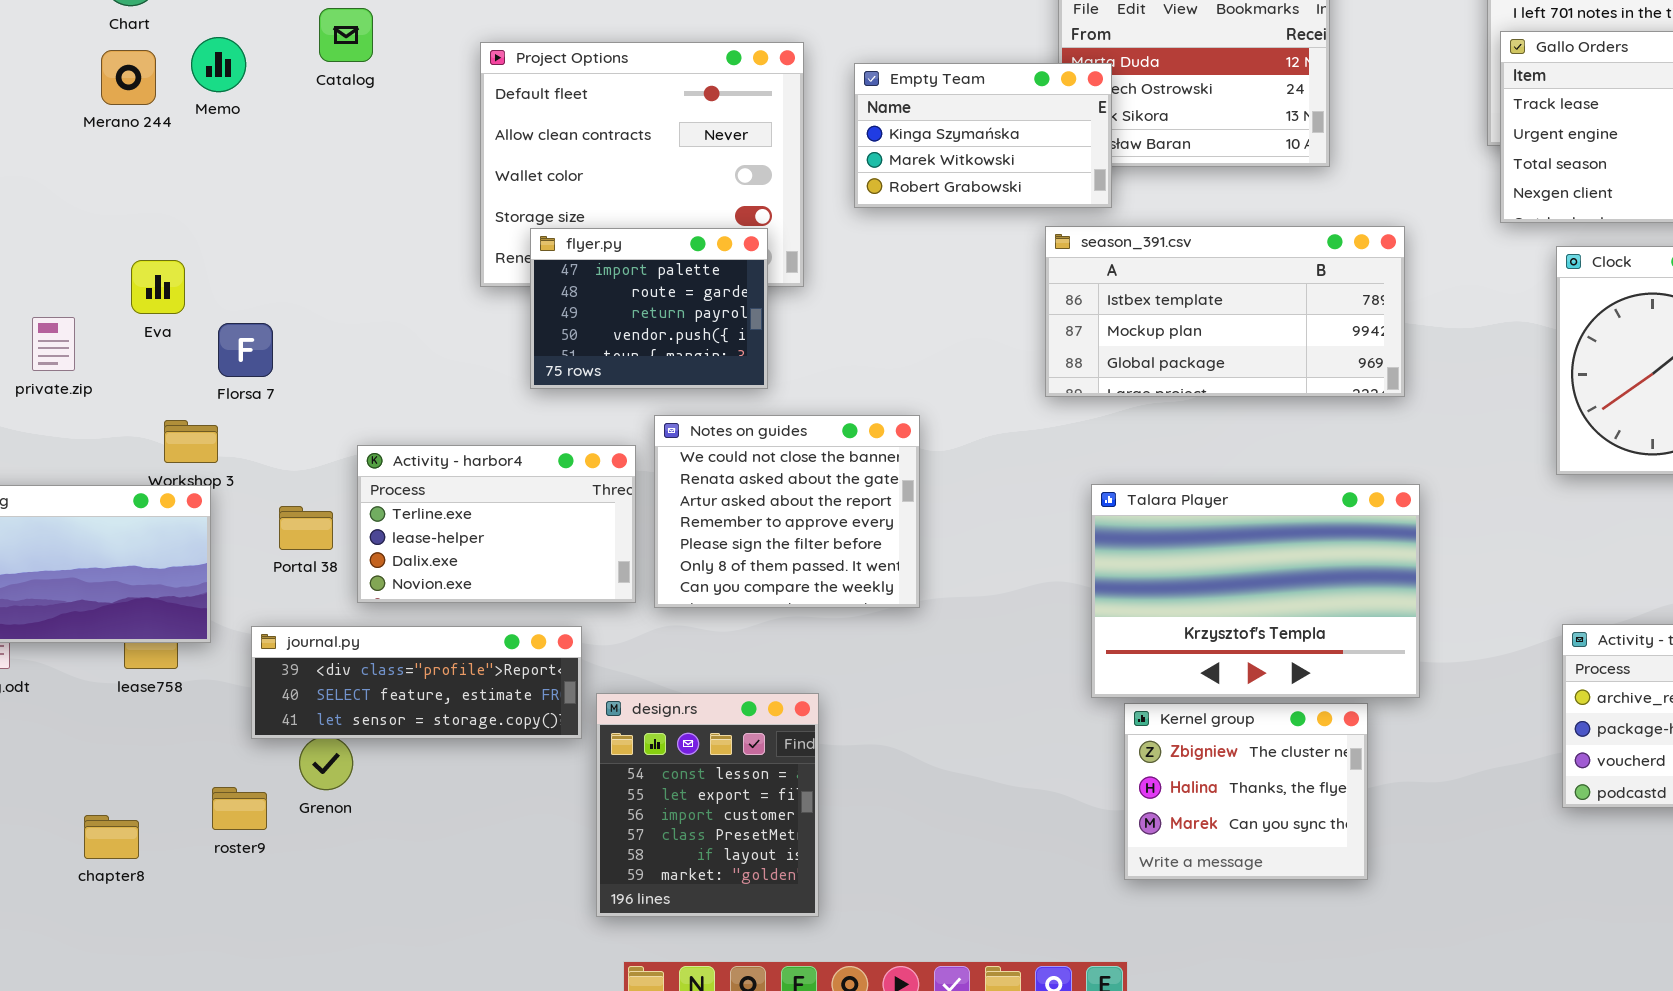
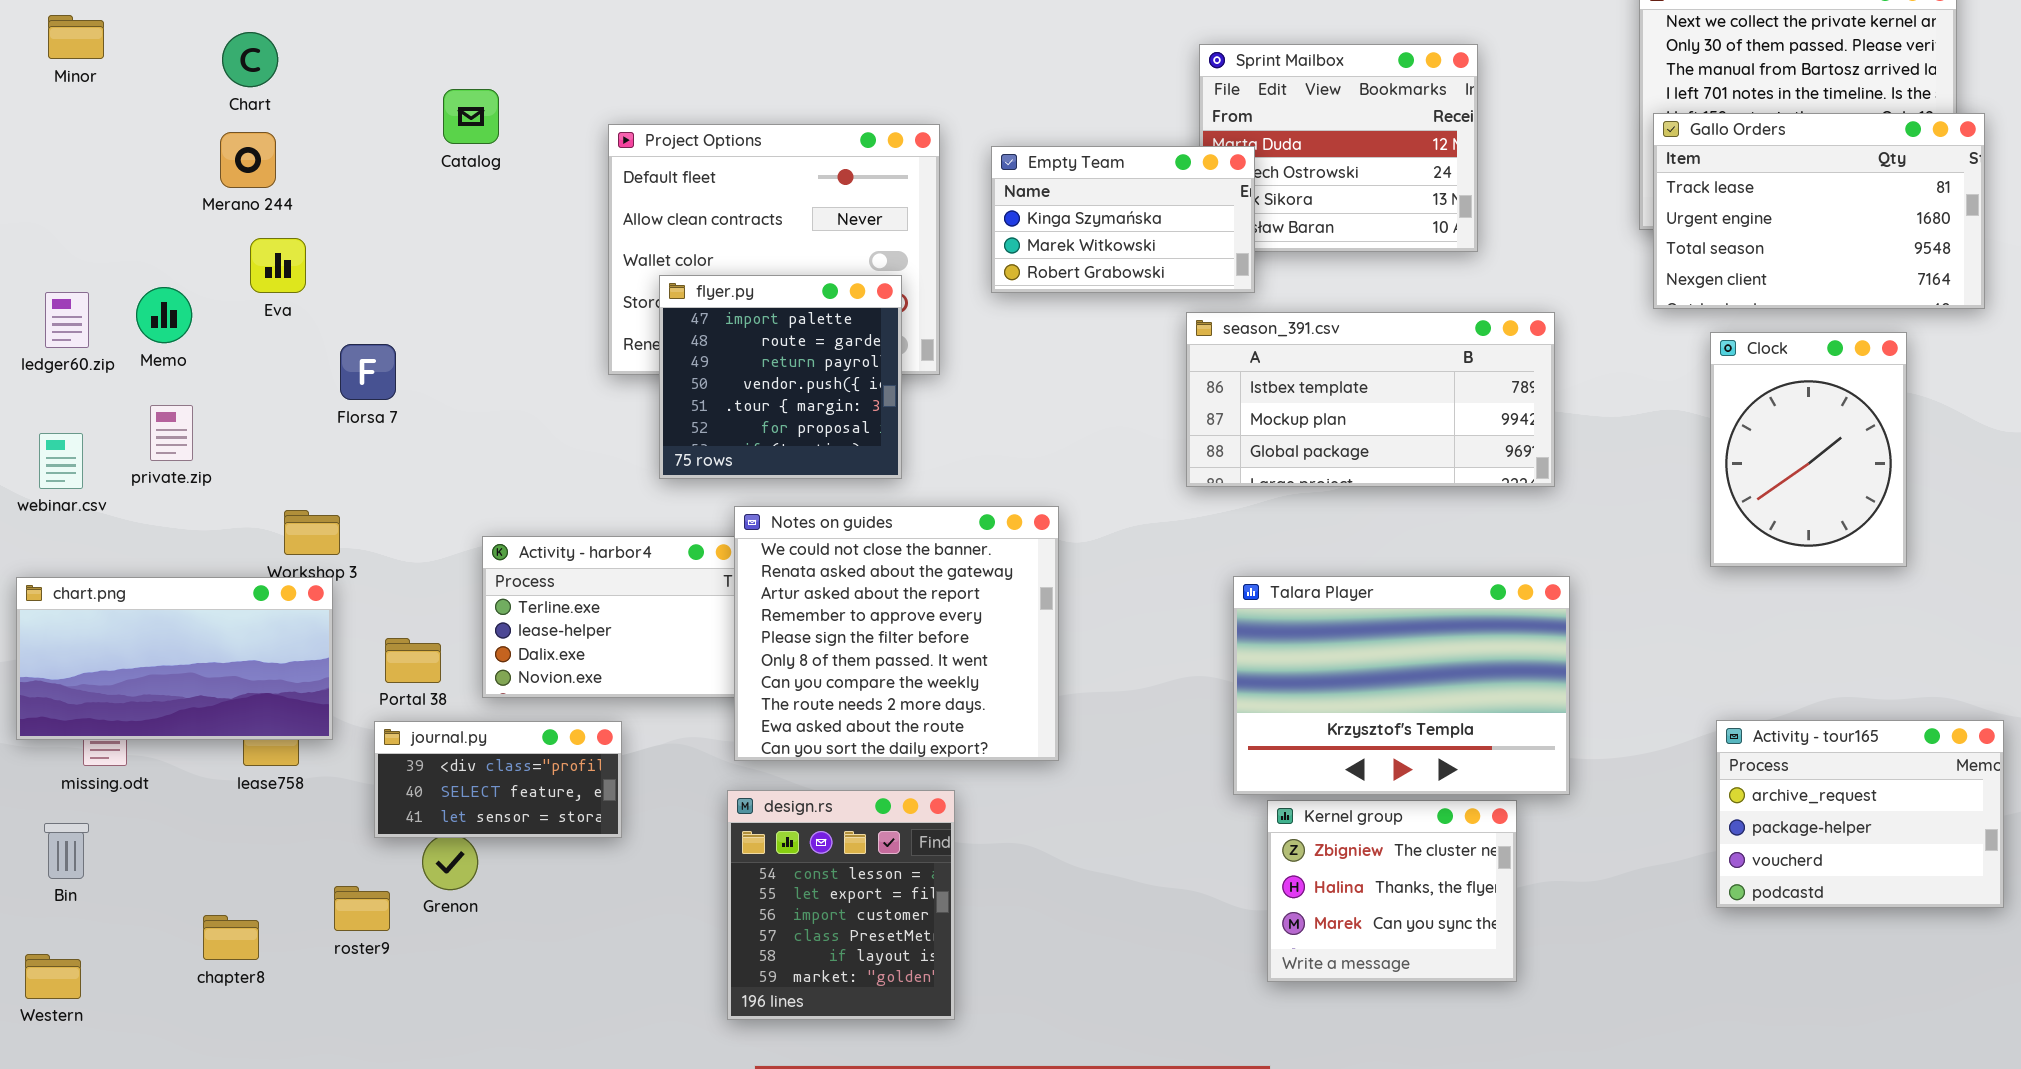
Memo: [191,37,246,92] -> [136,287,192,343], moved
flyer.py: [530,228,768,389] -> [659,275,902,479], resized
Eva: [131,260,185,314] -> [250,238,306,293], moved
Florsa 7: [218,323,273,377] -> [340,344,396,400], moved
Notes on guides: [654,415,920,608] -> [734,506,1059,761], resized
Portal 38: [279,506,333,550] -> [385,638,441,683], moved
journal.py: [251,626,582,739] -> [374,721,622,838], resized

